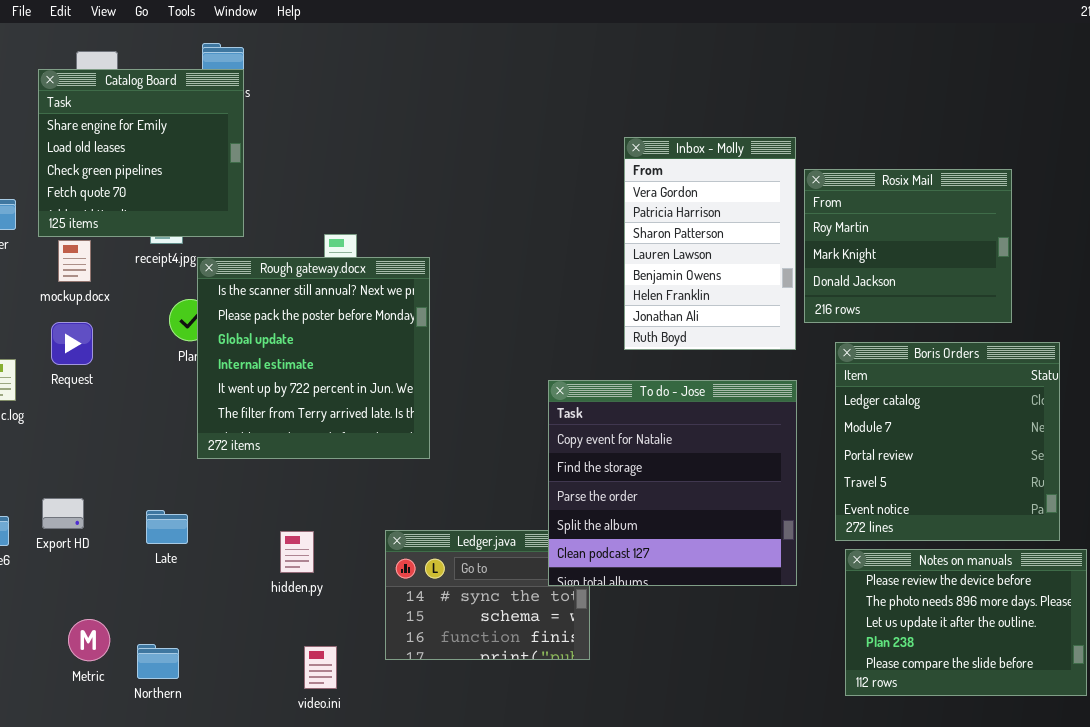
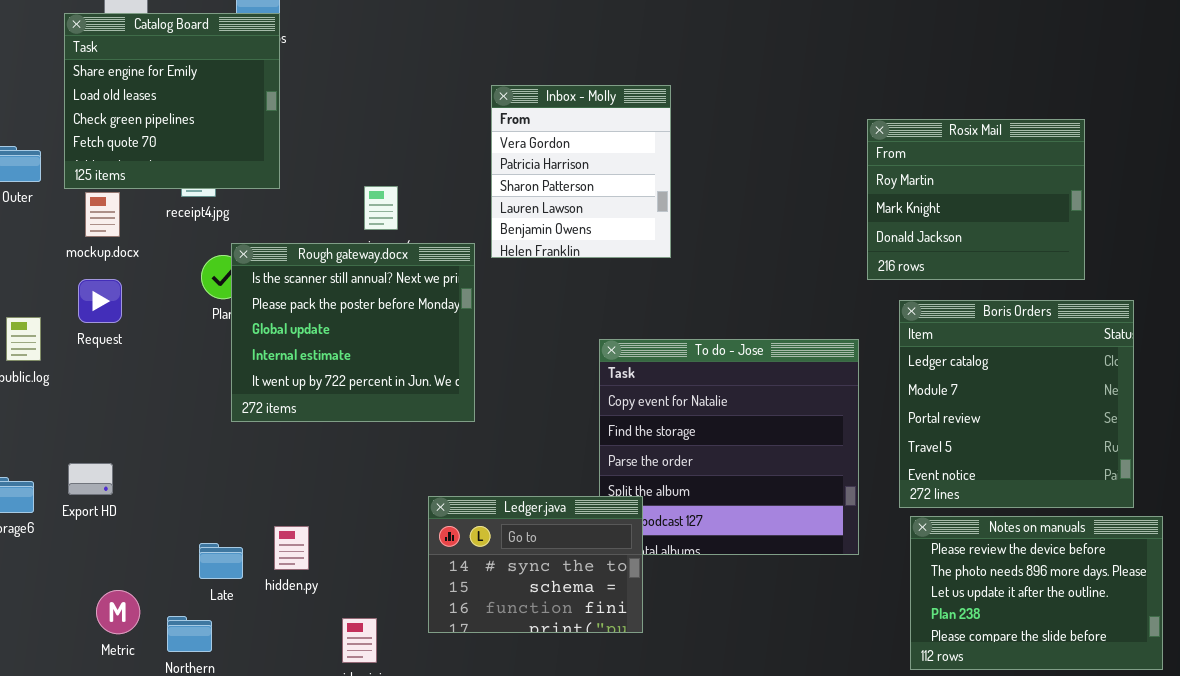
Inbox - Molly: [624,137,796,350] -> [491,85,671,258], moved, resized
Rough gateway.docx: [197,257,430,459] -> [231,243,475,422], resized
Late: [146,510,188,544] -> [199,543,243,579], moved
Ledger.java: [385,530,590,660] -> [428,496,643,633], raised
hidden.py: [280,531,314,573] -> [274,526,309,570], moved

